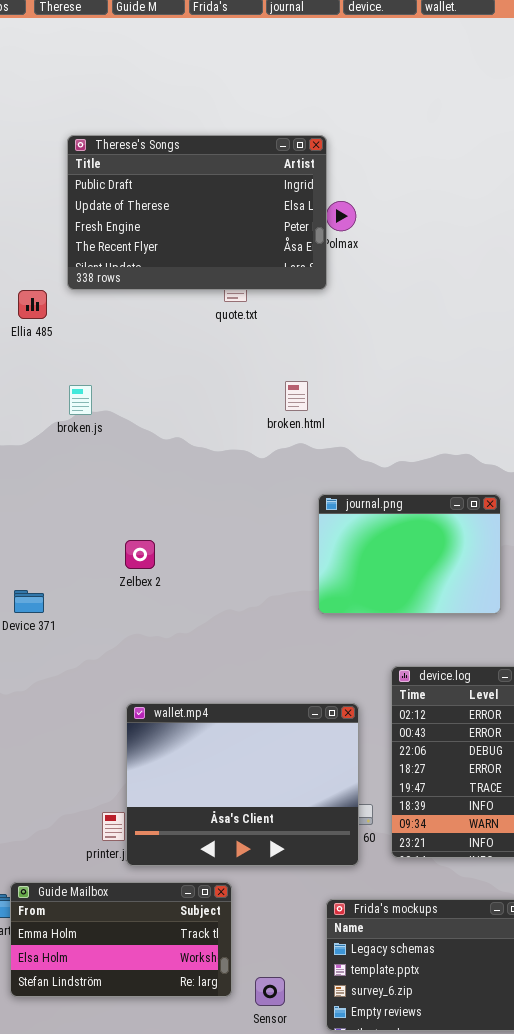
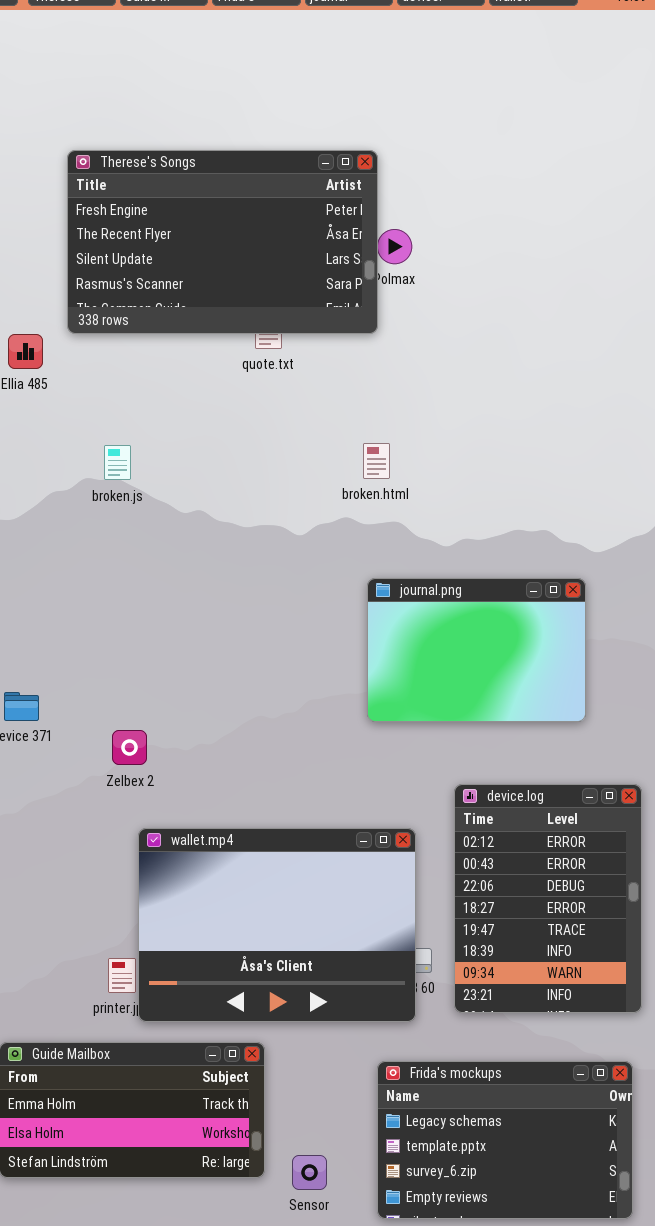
Therese's Songs: [67,135,327,290] -> [67,150,378,334], scrolled down 2 rows
broken.html: [285,381,308,411] -> [363,443,390,479], moved
broken.js: [69,385,92,415] -> [104,445,131,480], moved
Zelbex 2: [125,540,155,569] -> [112,730,147,765], moved

